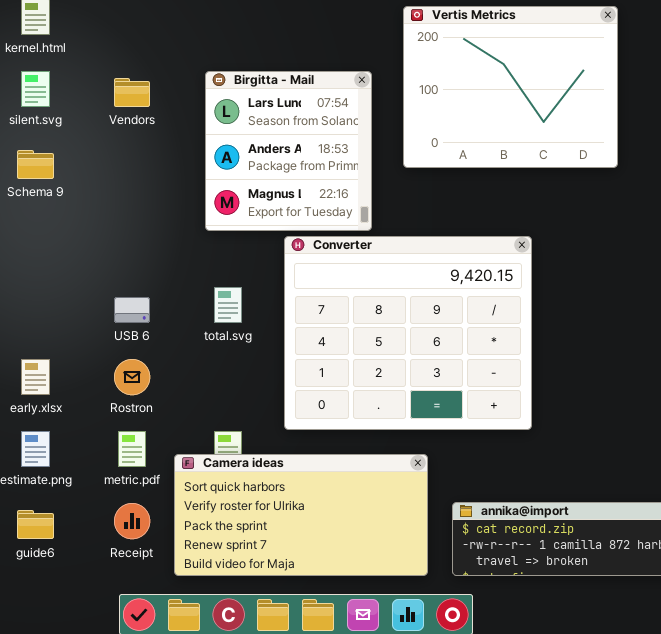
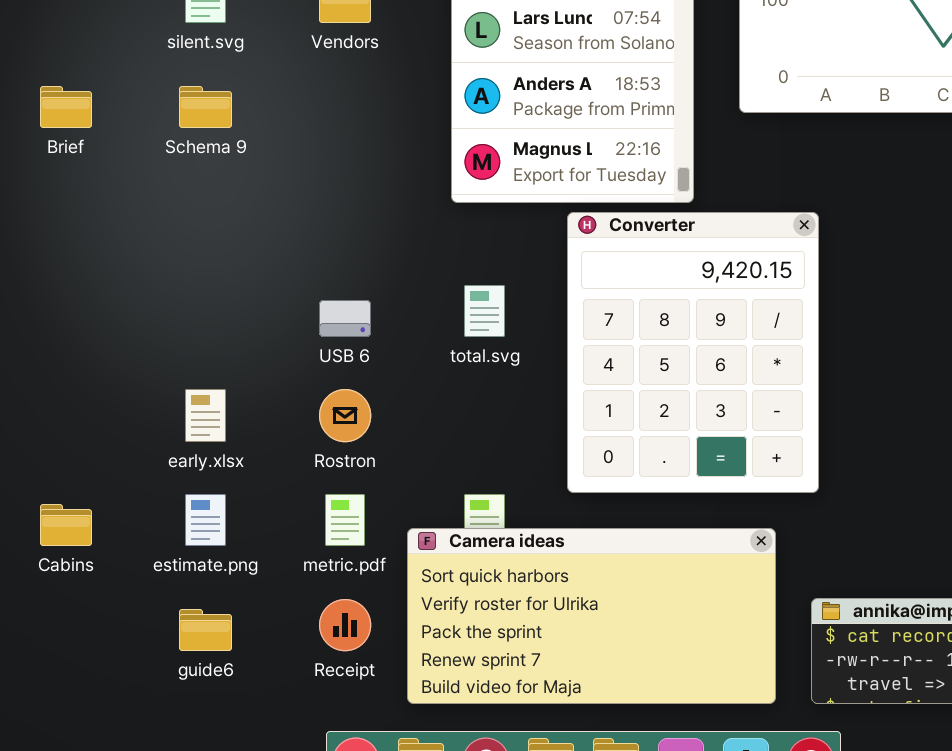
Converter: [284,236,532,430] -> [567,212,819,493], resized

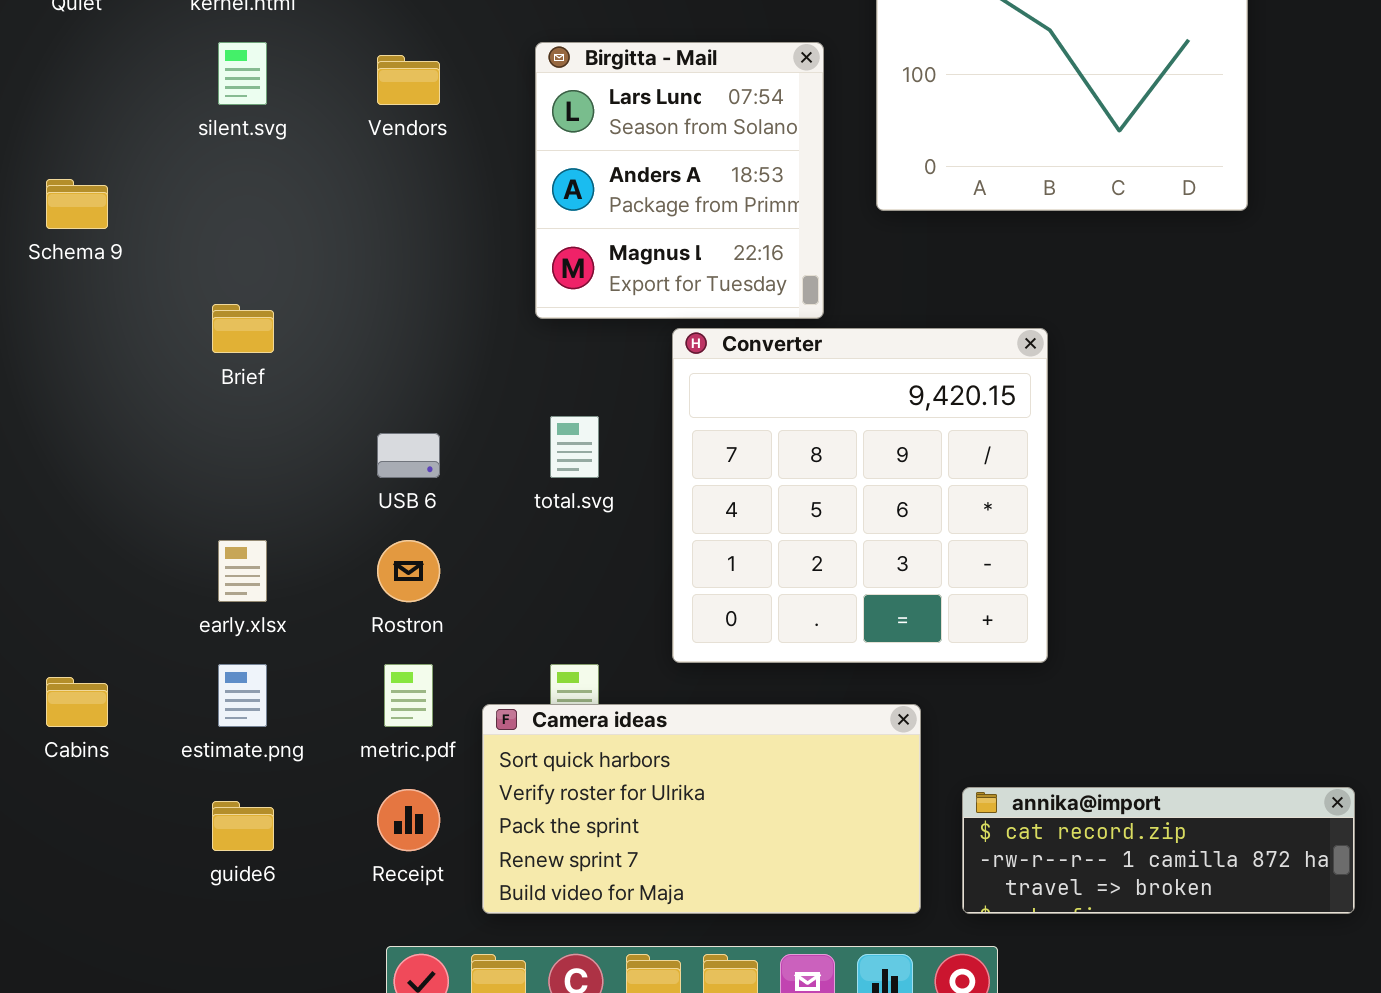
Brief: [40,86,92,128] -> [212,304,274,353], moved
Schema 9: [179,86,232,128] -> [46,179,108,229], moved
Converter: [567,212,819,493] -> [672,328,1048,663], resized

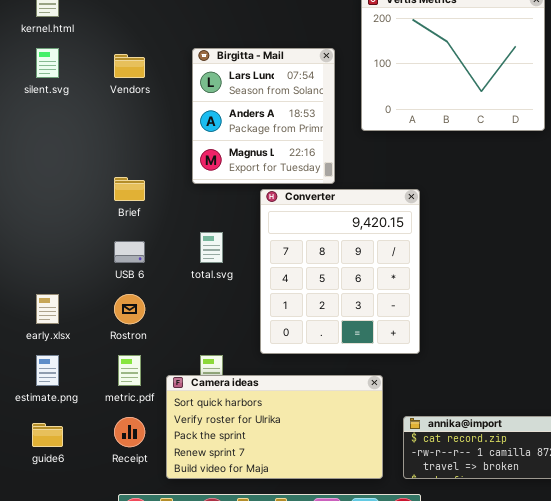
Brief: [212,304,274,353] -> [114,177,145,201], moved
Converter: [672,328,1048,663] -> [260,189,420,354], resized

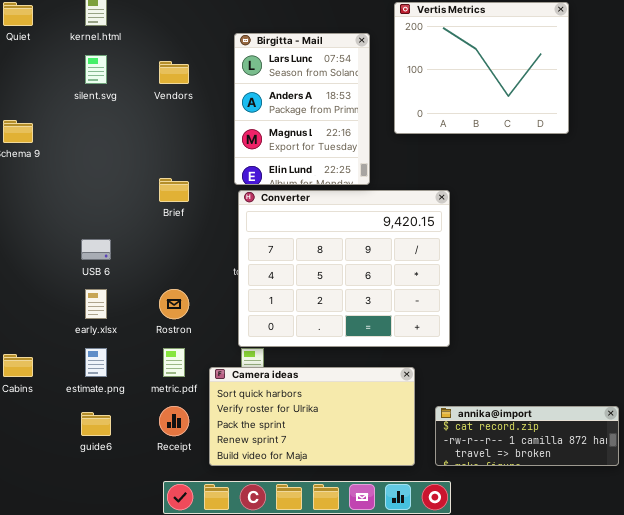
Birgitta - Mail: [192,48,335,184] -> [234,33,370,185], resized
Converter: [260,189,420,354] -> [238,190,450,347], resized
USB 6: [114,241,145,263] -> [81,239,111,260], moved

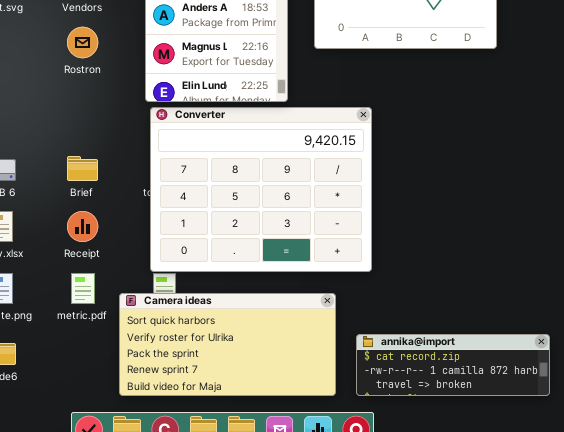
Brief: [159,178,189,202] -> [67,156,98,181], moved
Rostron: [159,289,189,319] -> [67,27,98,58], moved
Receipt: [159,406,189,436] -> [67,211,98,242], moved

